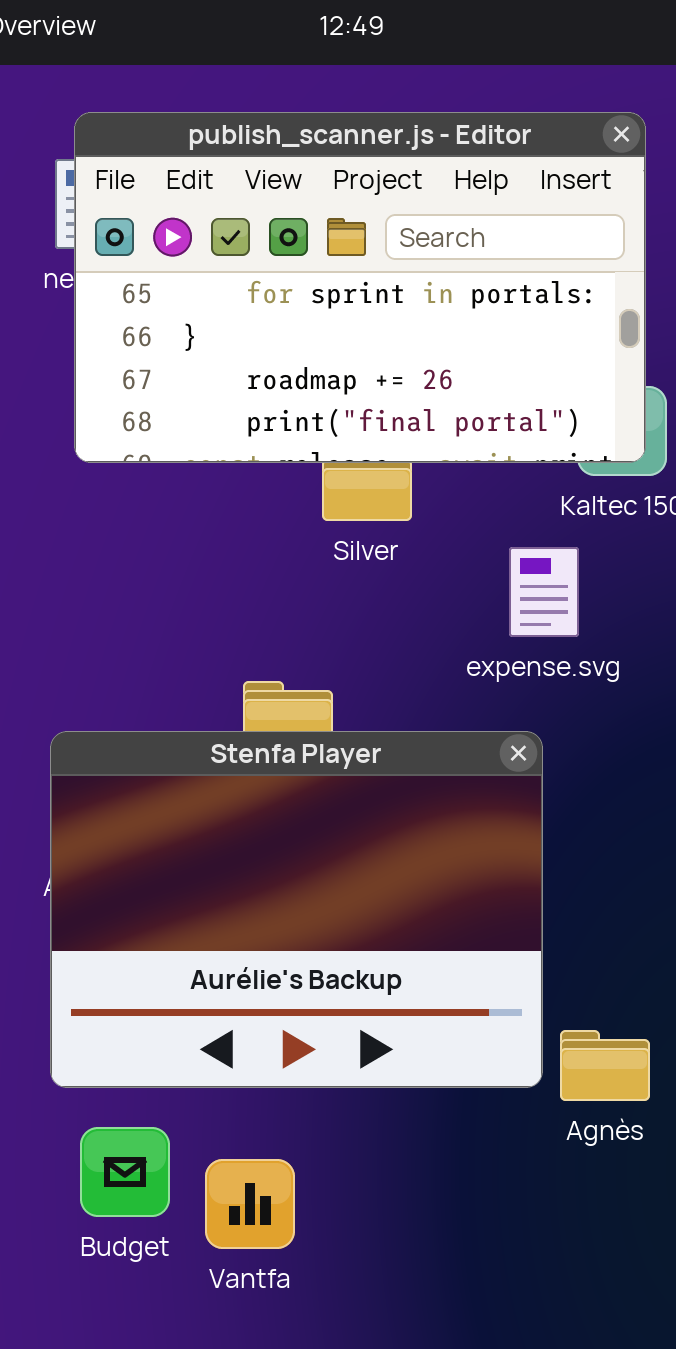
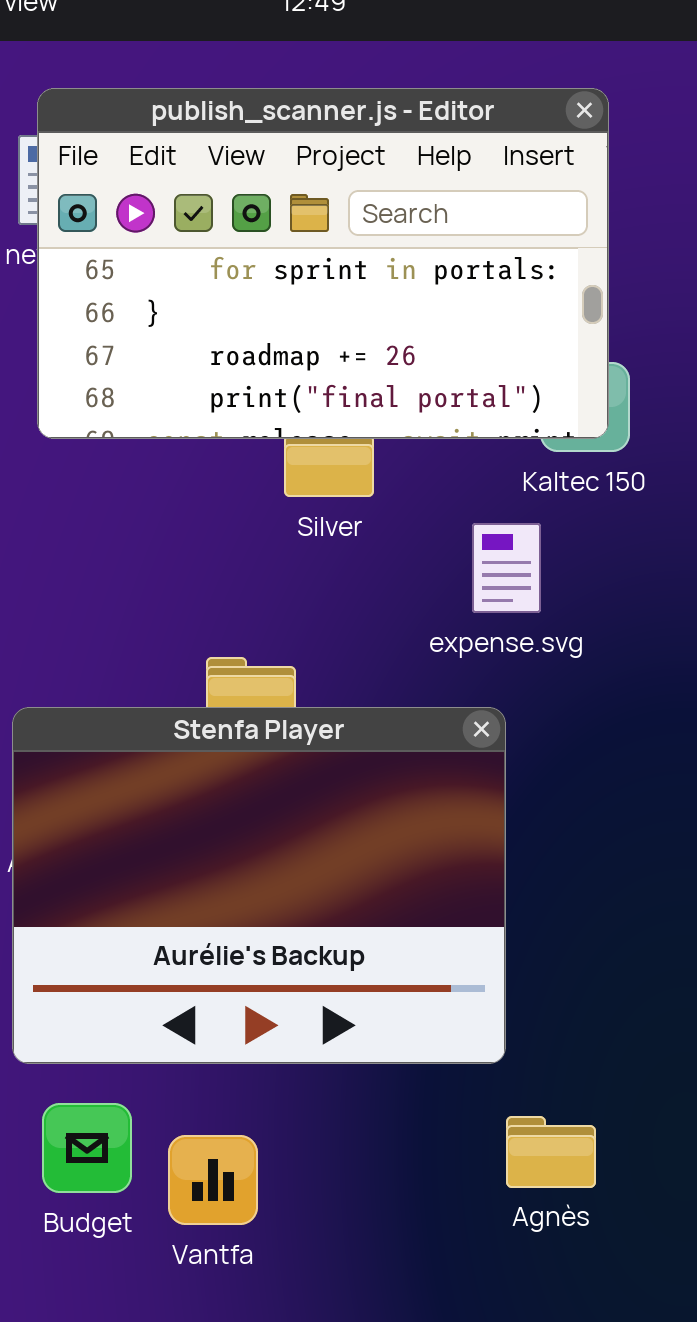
Agnès: [560,1030,650,1101] -> [506,1116,596,1188], moved

